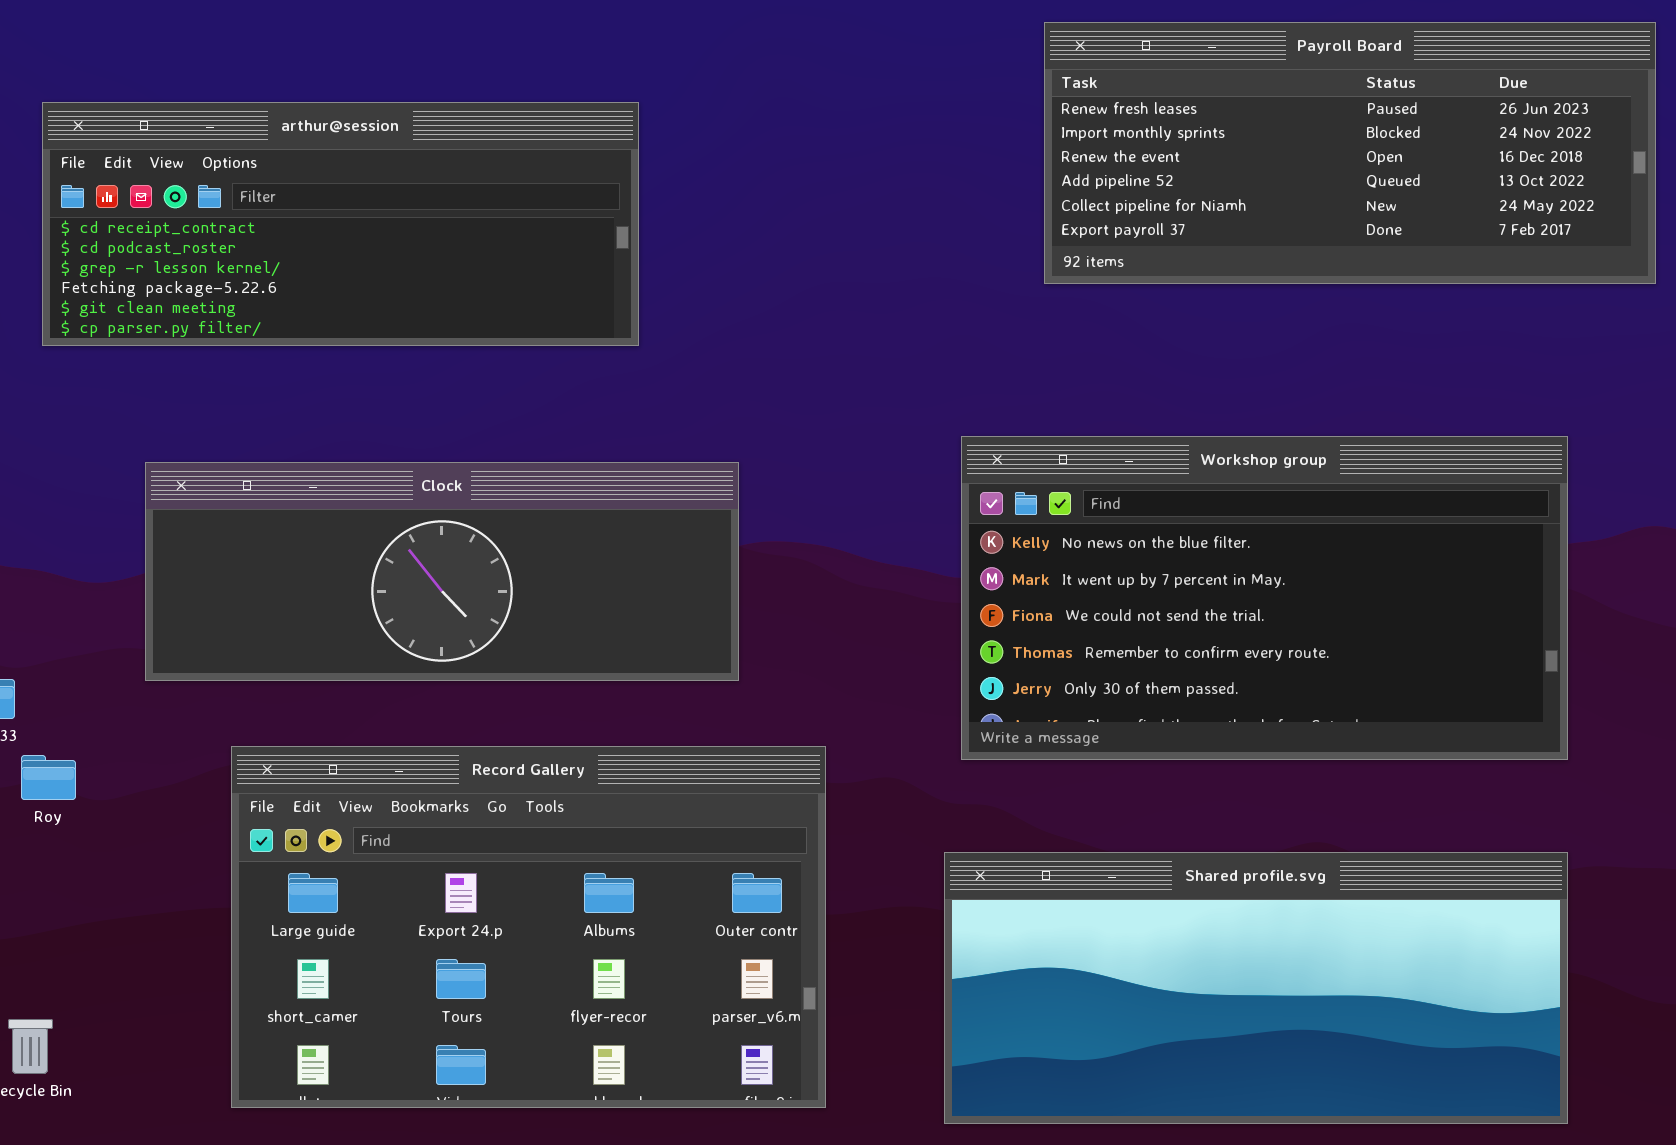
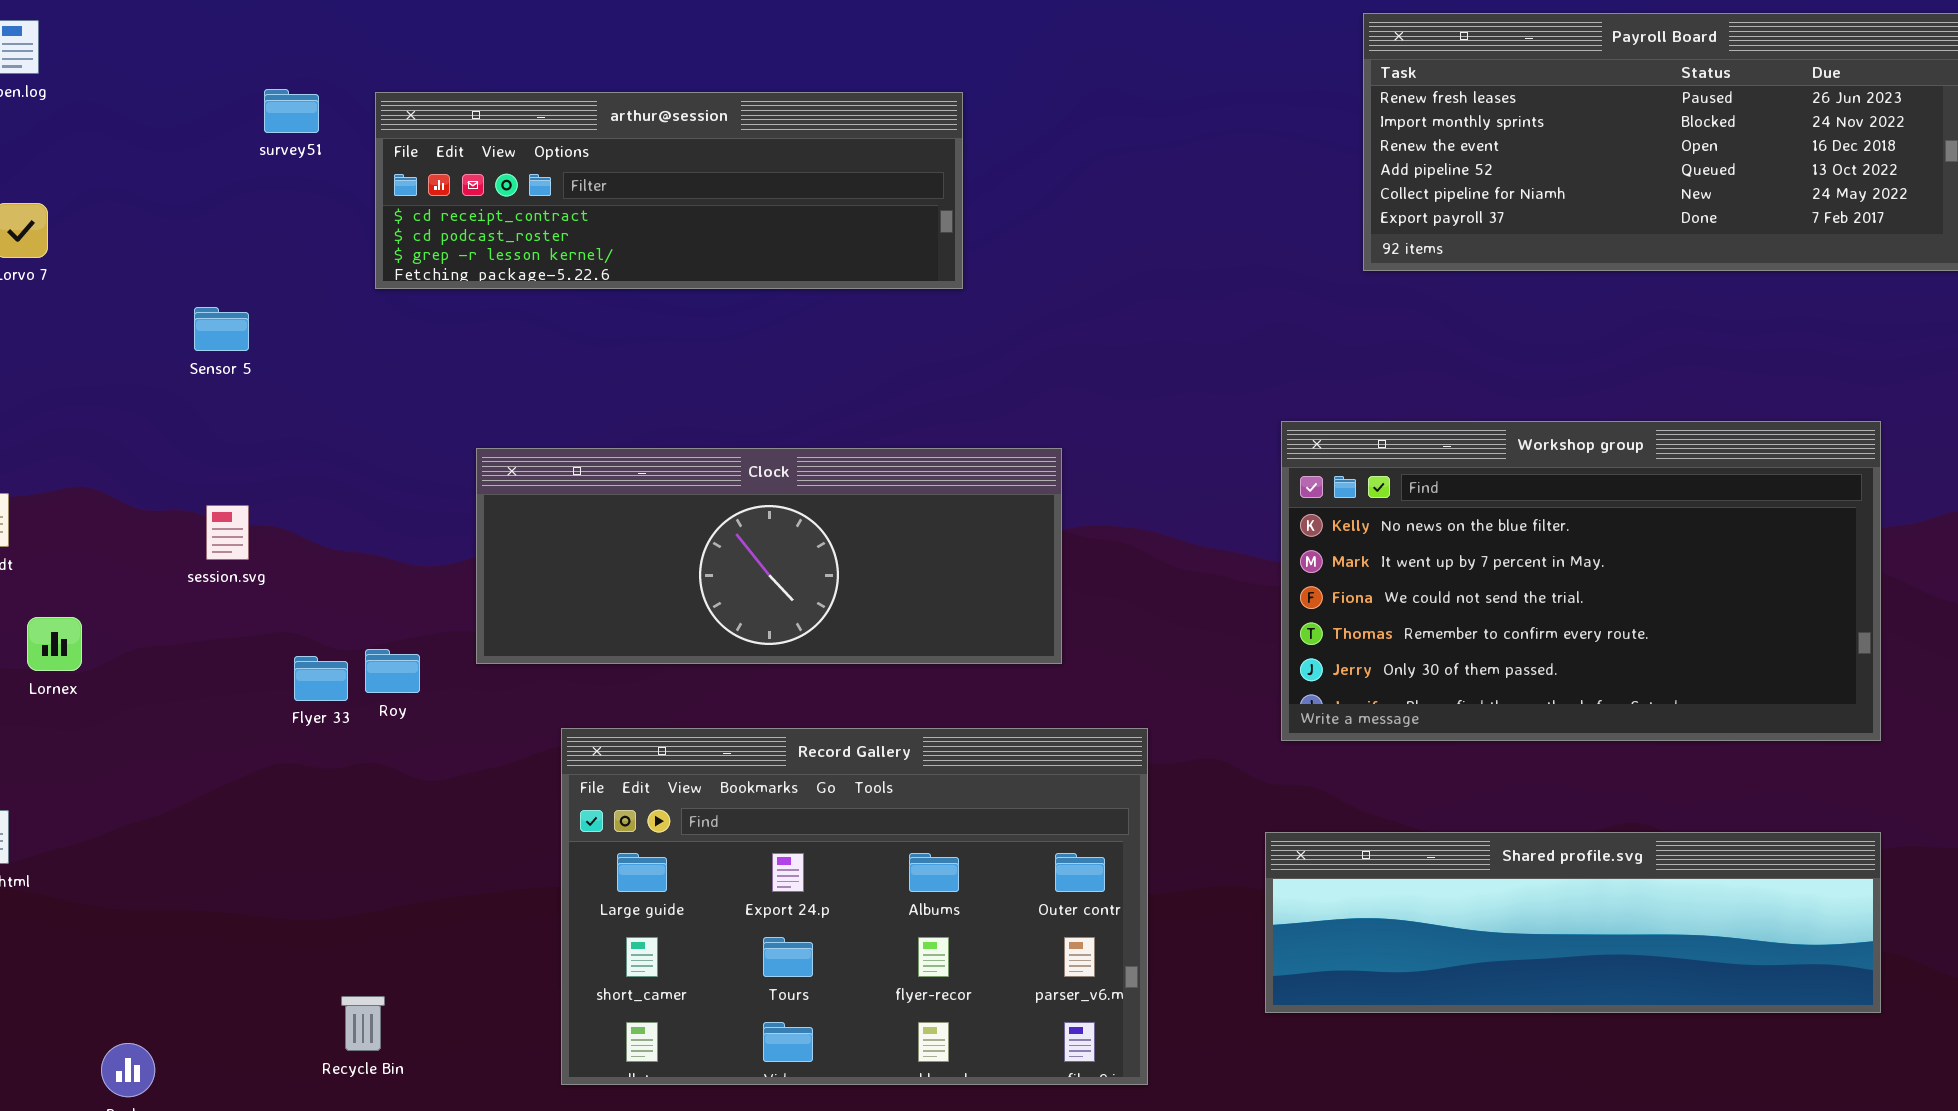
arthur@session: [42,102,639,346] -> [375,92,963,289], resized
Roy: [21,755,76,800] -> [365,649,420,693], moved
Shared profile.svg: [944,852,1568,1124] -> [1265,832,1881,1013], resized

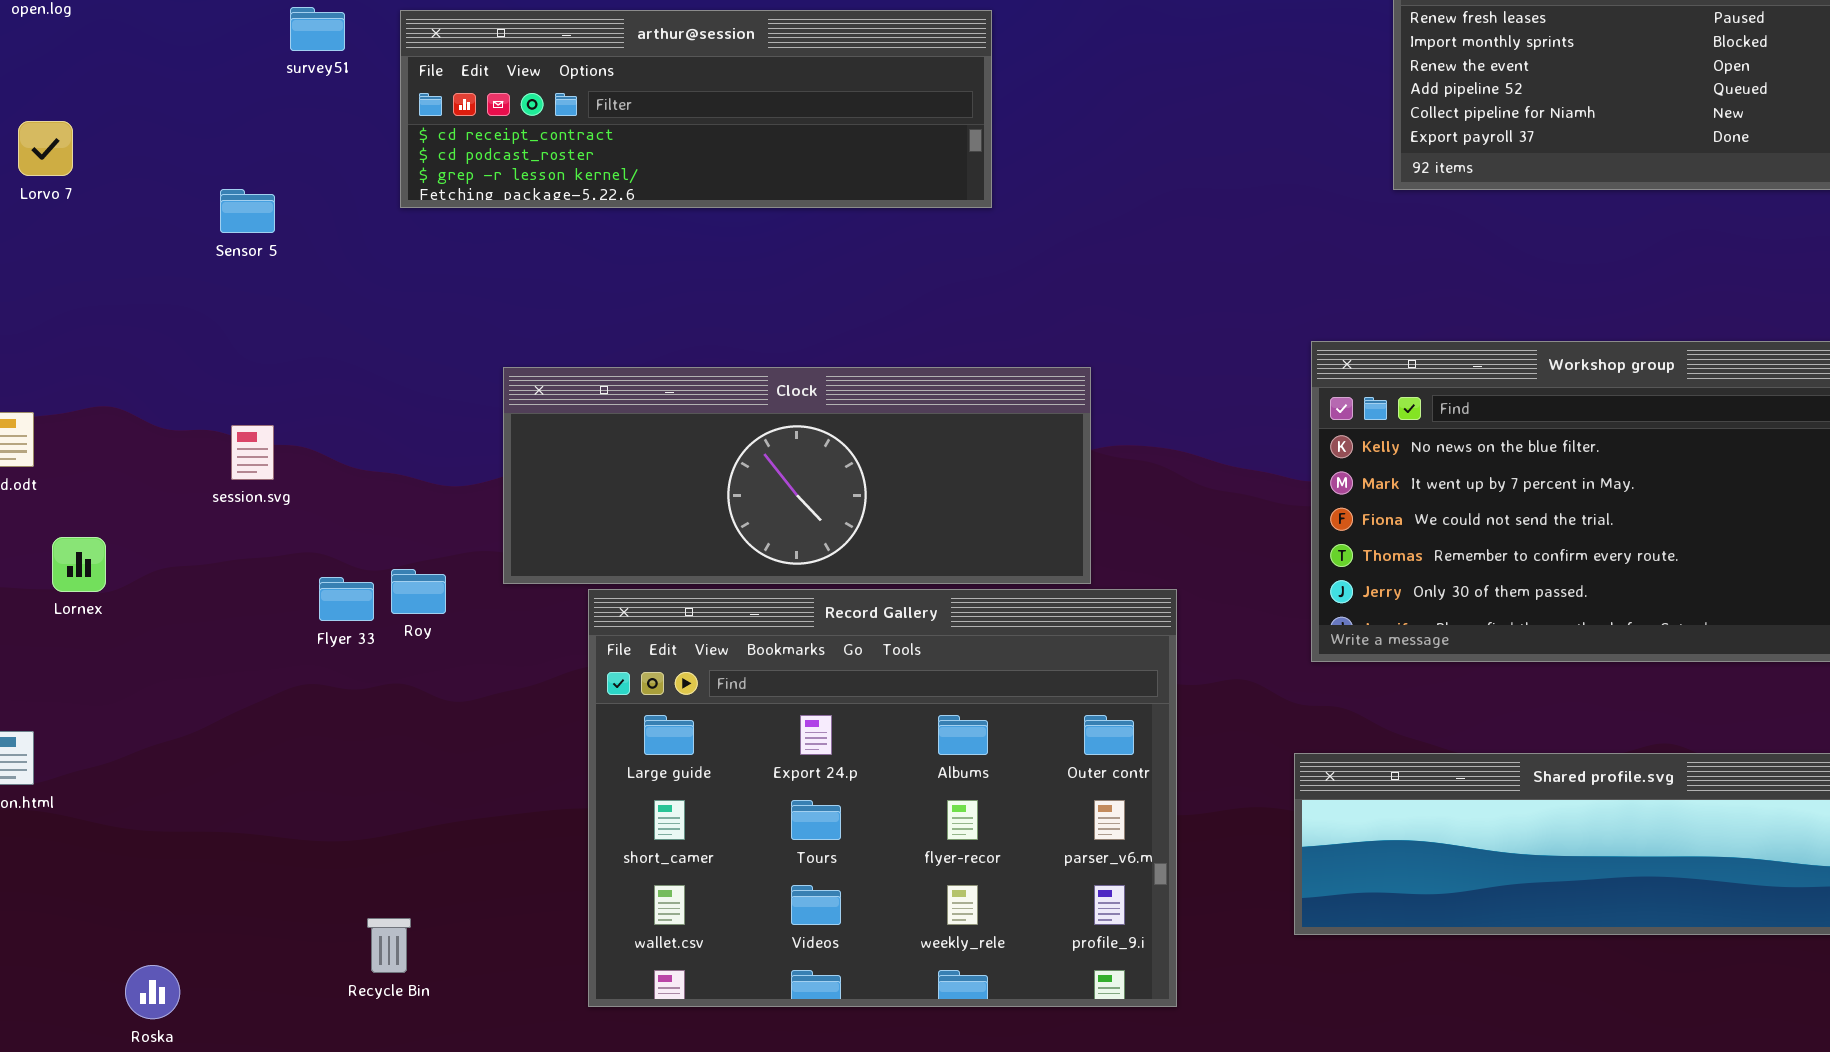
Sensor 5: [194,307,249,351] -> [220,189,275,233], moved
Record Gallery: [561,728,1148,1085] -> [588,589,1177,1007], resized

